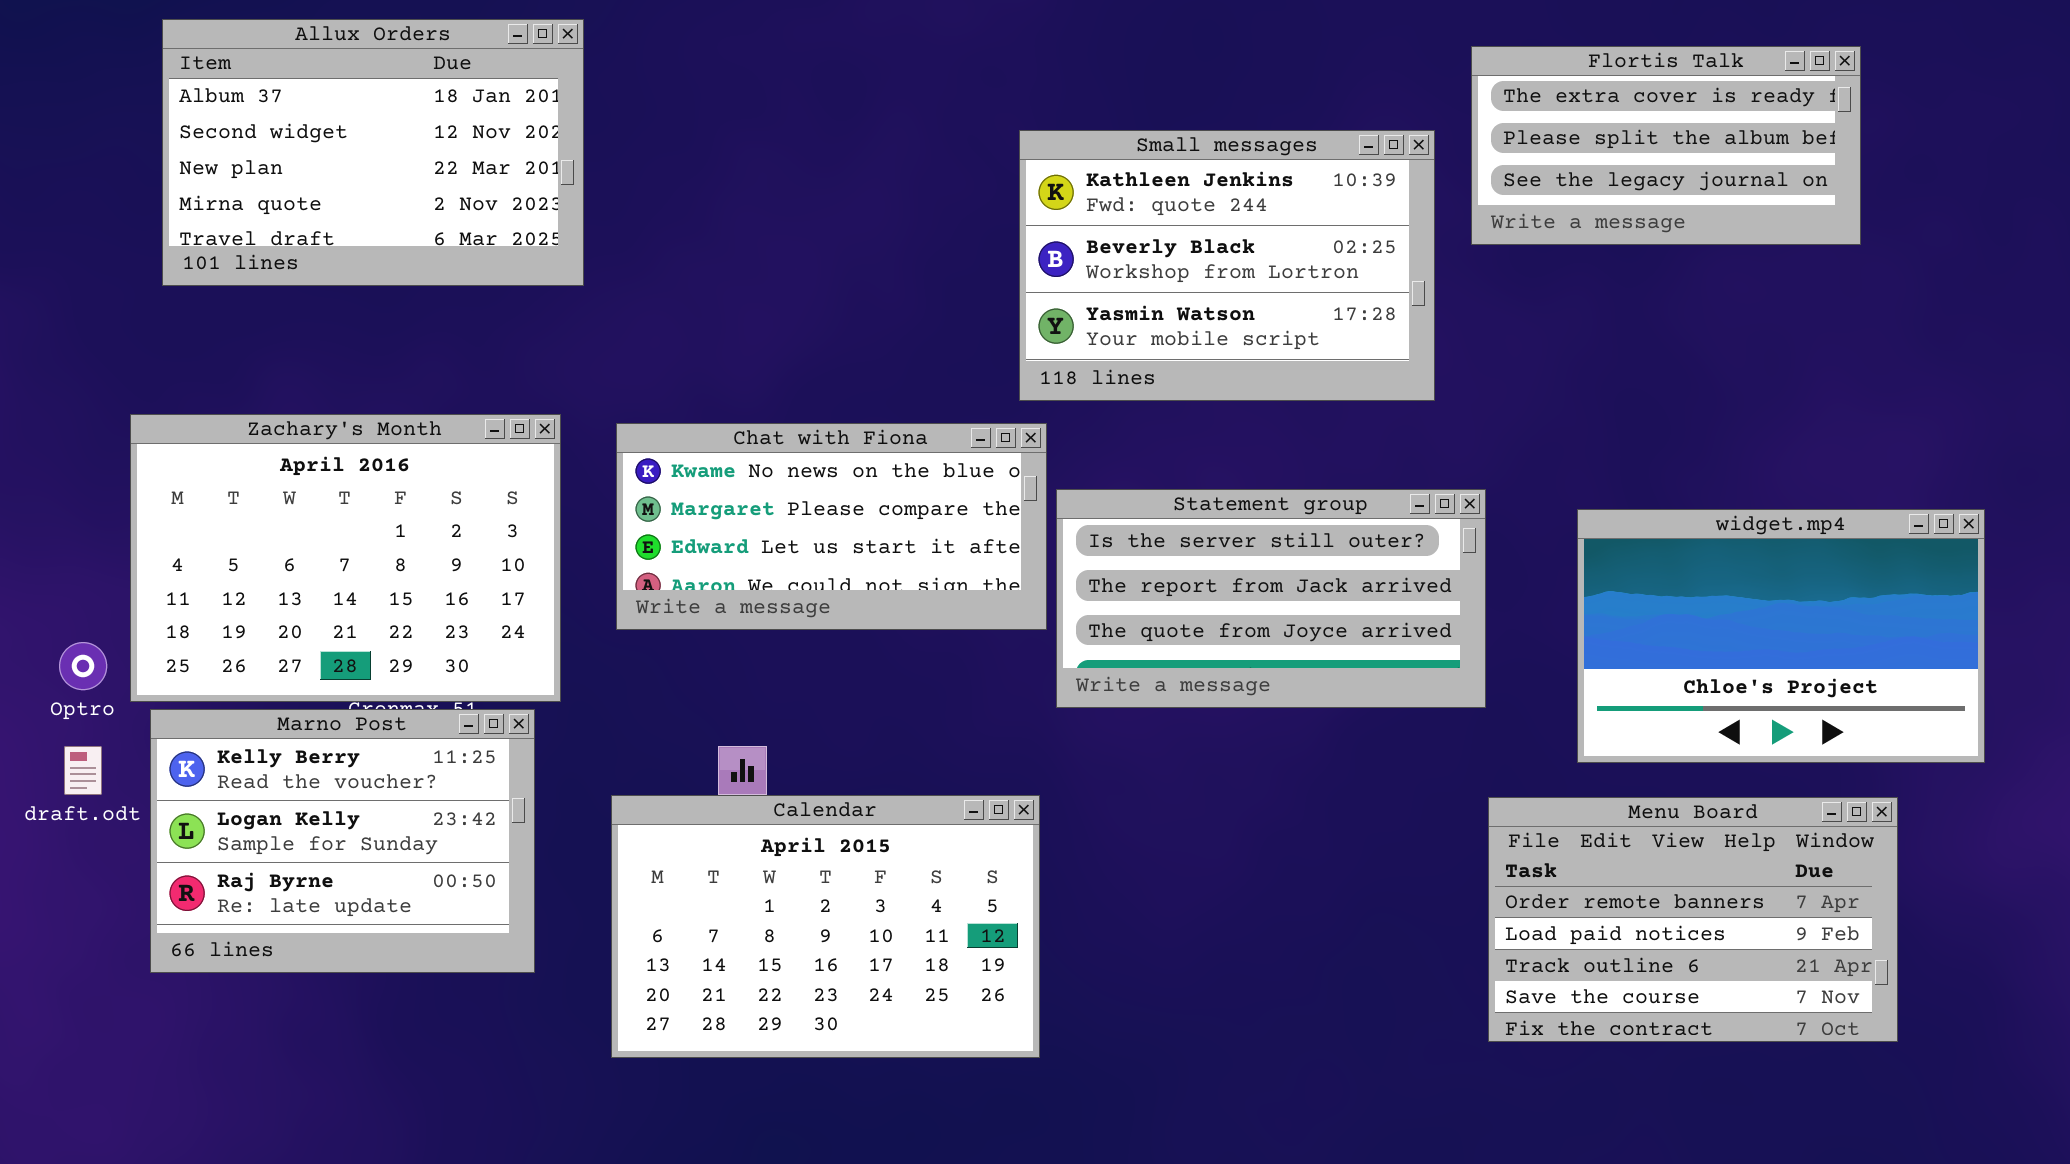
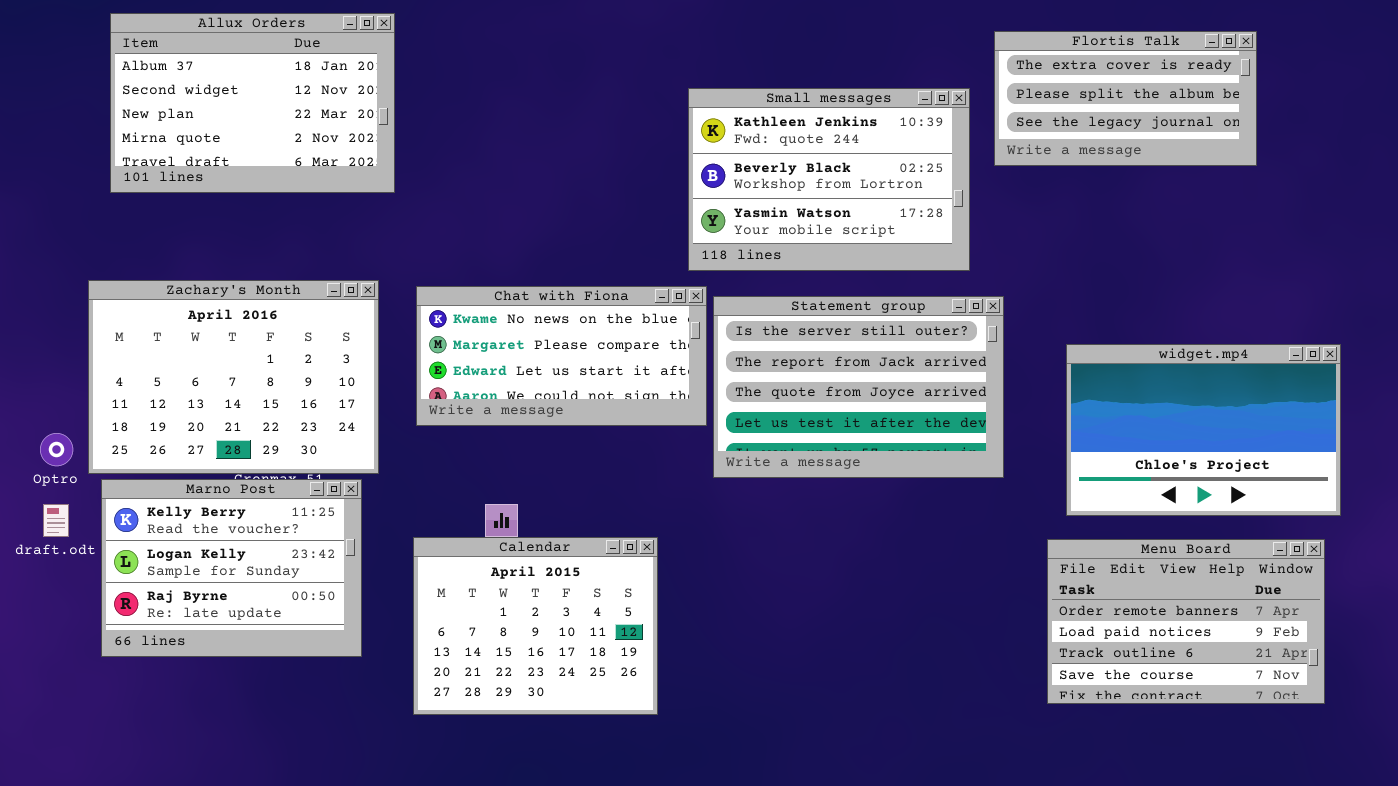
Statement group: [1056,489,1486,708] -> [713,296,1004,478], resized
Calendar: [611,795,1040,1058] -> [413,537,658,715], resized
Menu Board: [1488,797,1898,1042] -> [1047,539,1325,704], moved

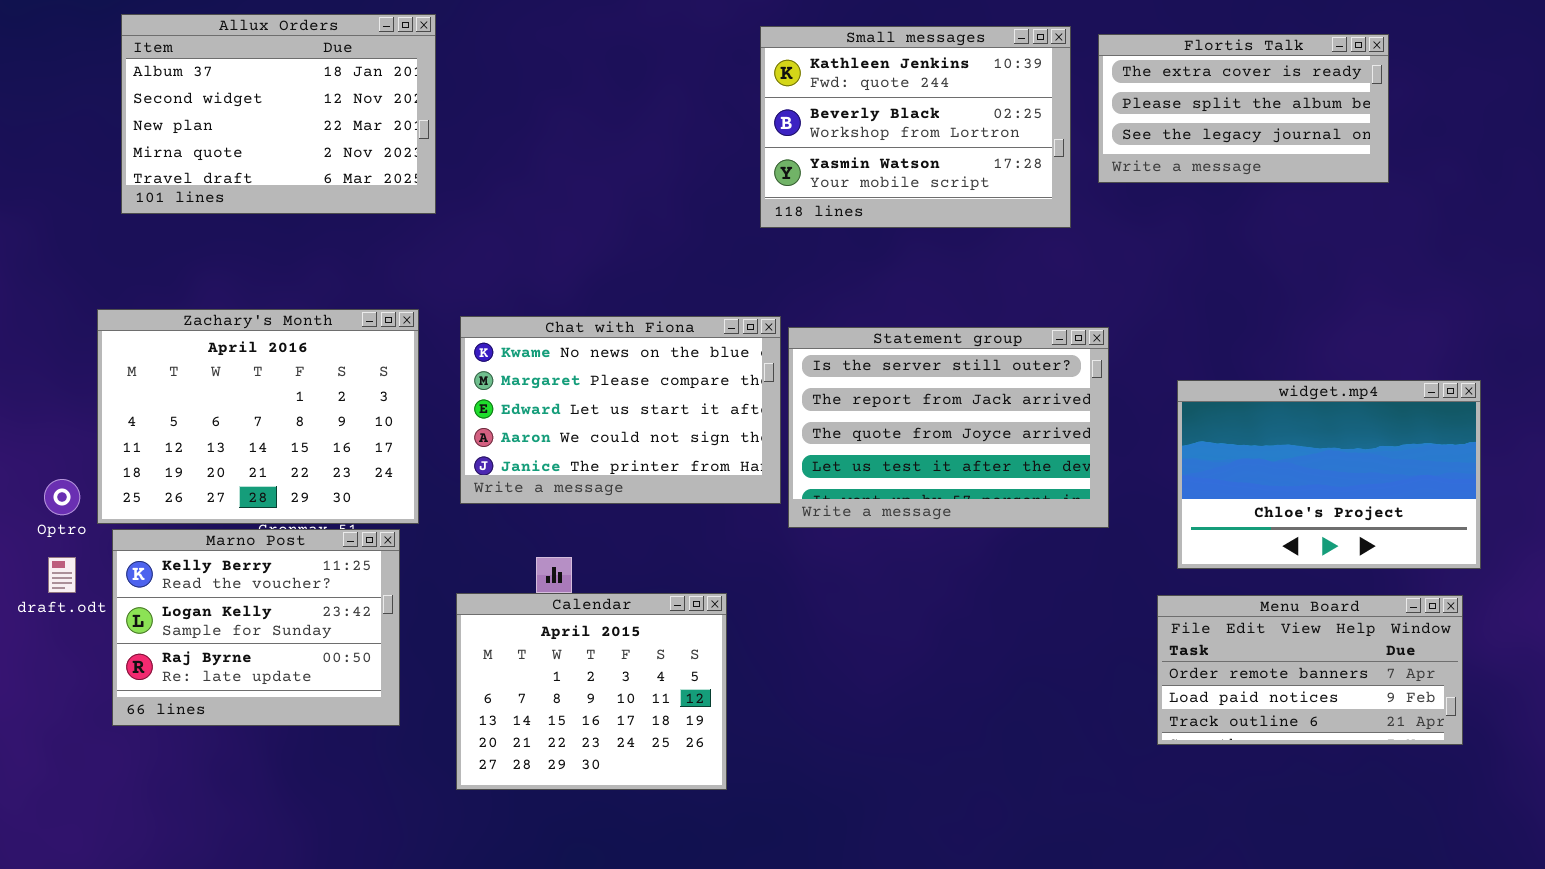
Small messages: [688,88,970,271] -> [760,26,1071,228], moved
Chat with Fiona: [416,286,707,426] -> [460,316,781,504], resized
Menu Board: [1047,539,1325,704] -> [1157,595,1463,745], resized

